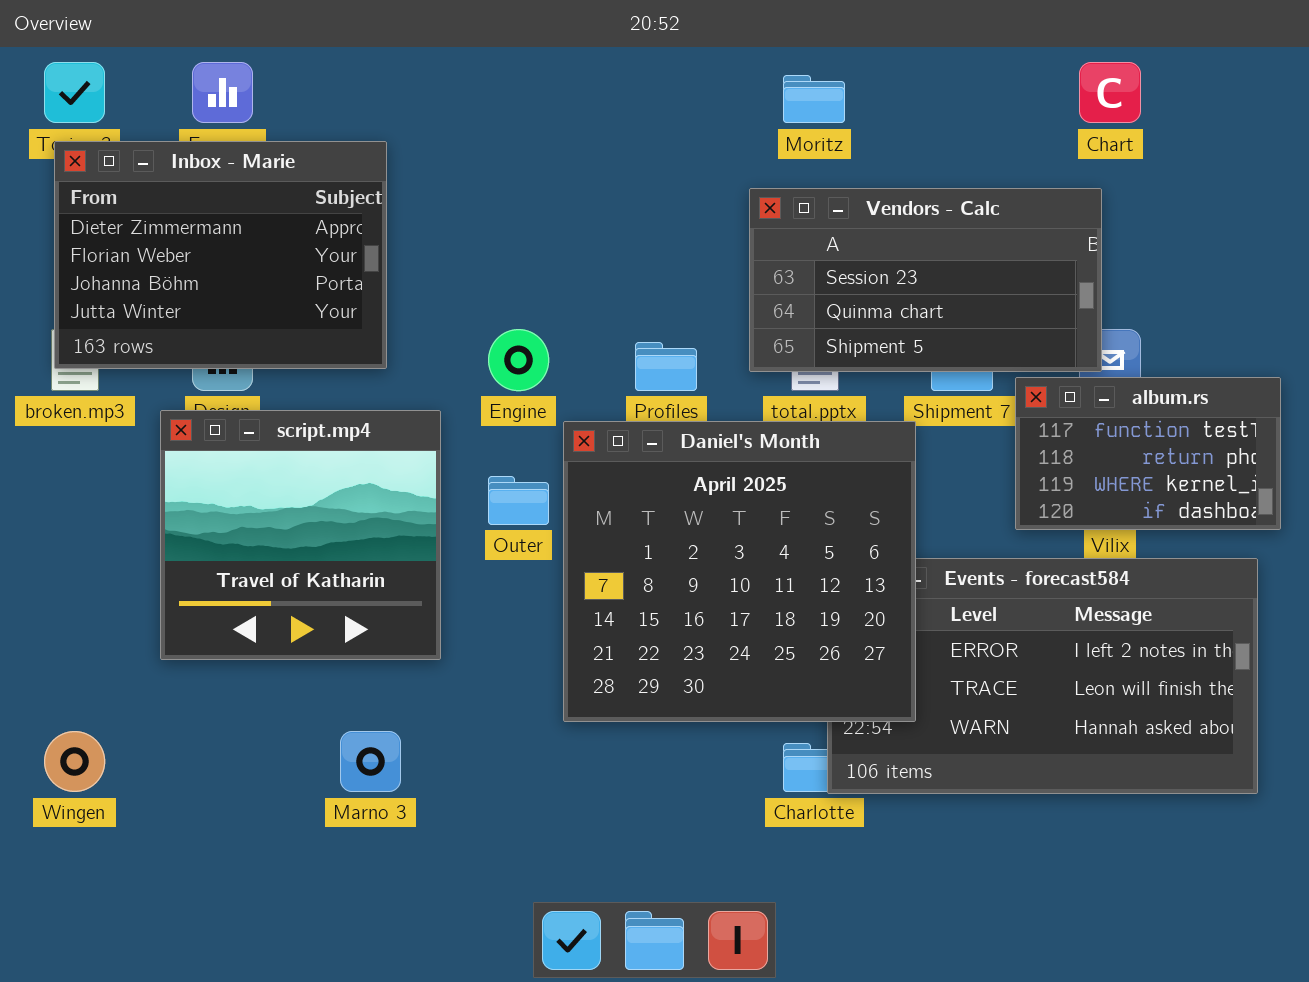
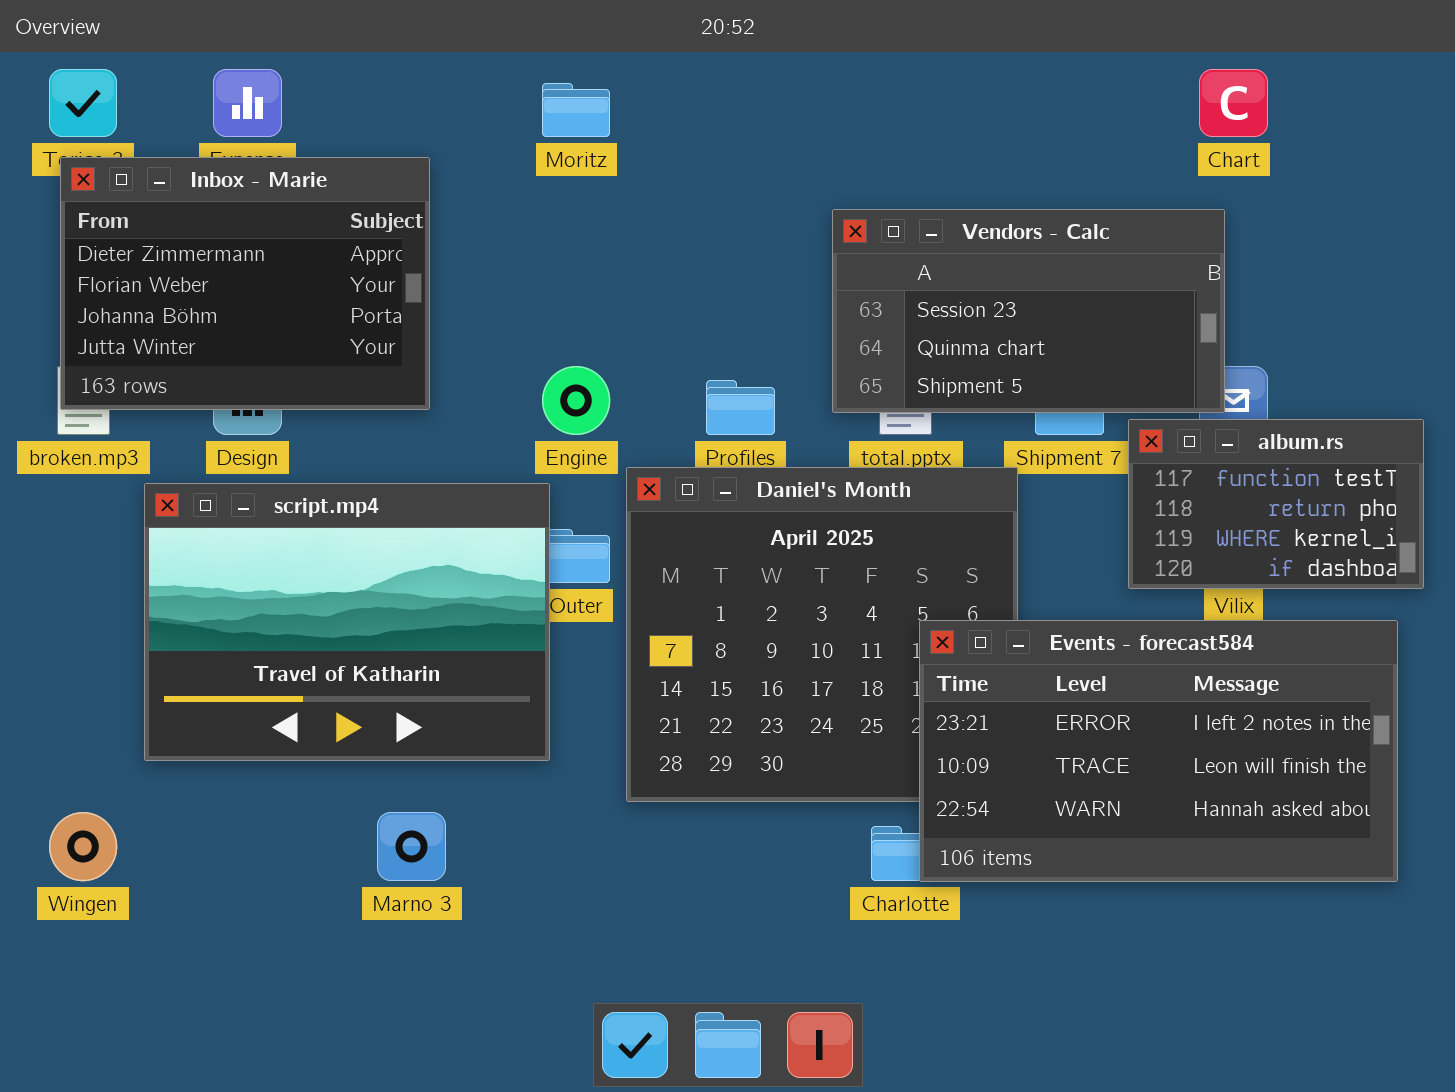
Moritz: [783,75,845,123] -> [542,83,610,137], moved
script.mp4: [160,410,441,660] -> [144,483,550,761], moved, resized
Events - forecast584: [827,558,1258,794] -> [919,620,1398,882], raised

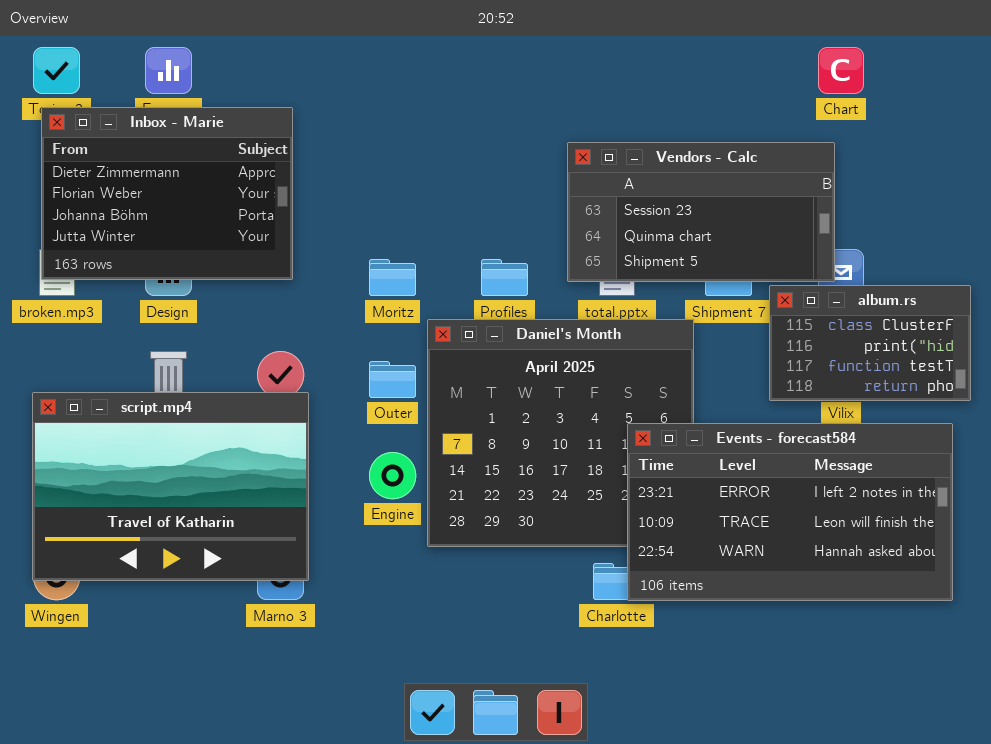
Moritz: [542,83,610,137] -> [369,259,416,296], moved
Engine: [542,366,610,435] -> [369,452,416,499], moved
album.rs: [1128,419,1424,589] -> [769,285,971,401], scrolled up 2 rows
script.mp4: [144,483,550,761] -> [32,392,309,581], moved

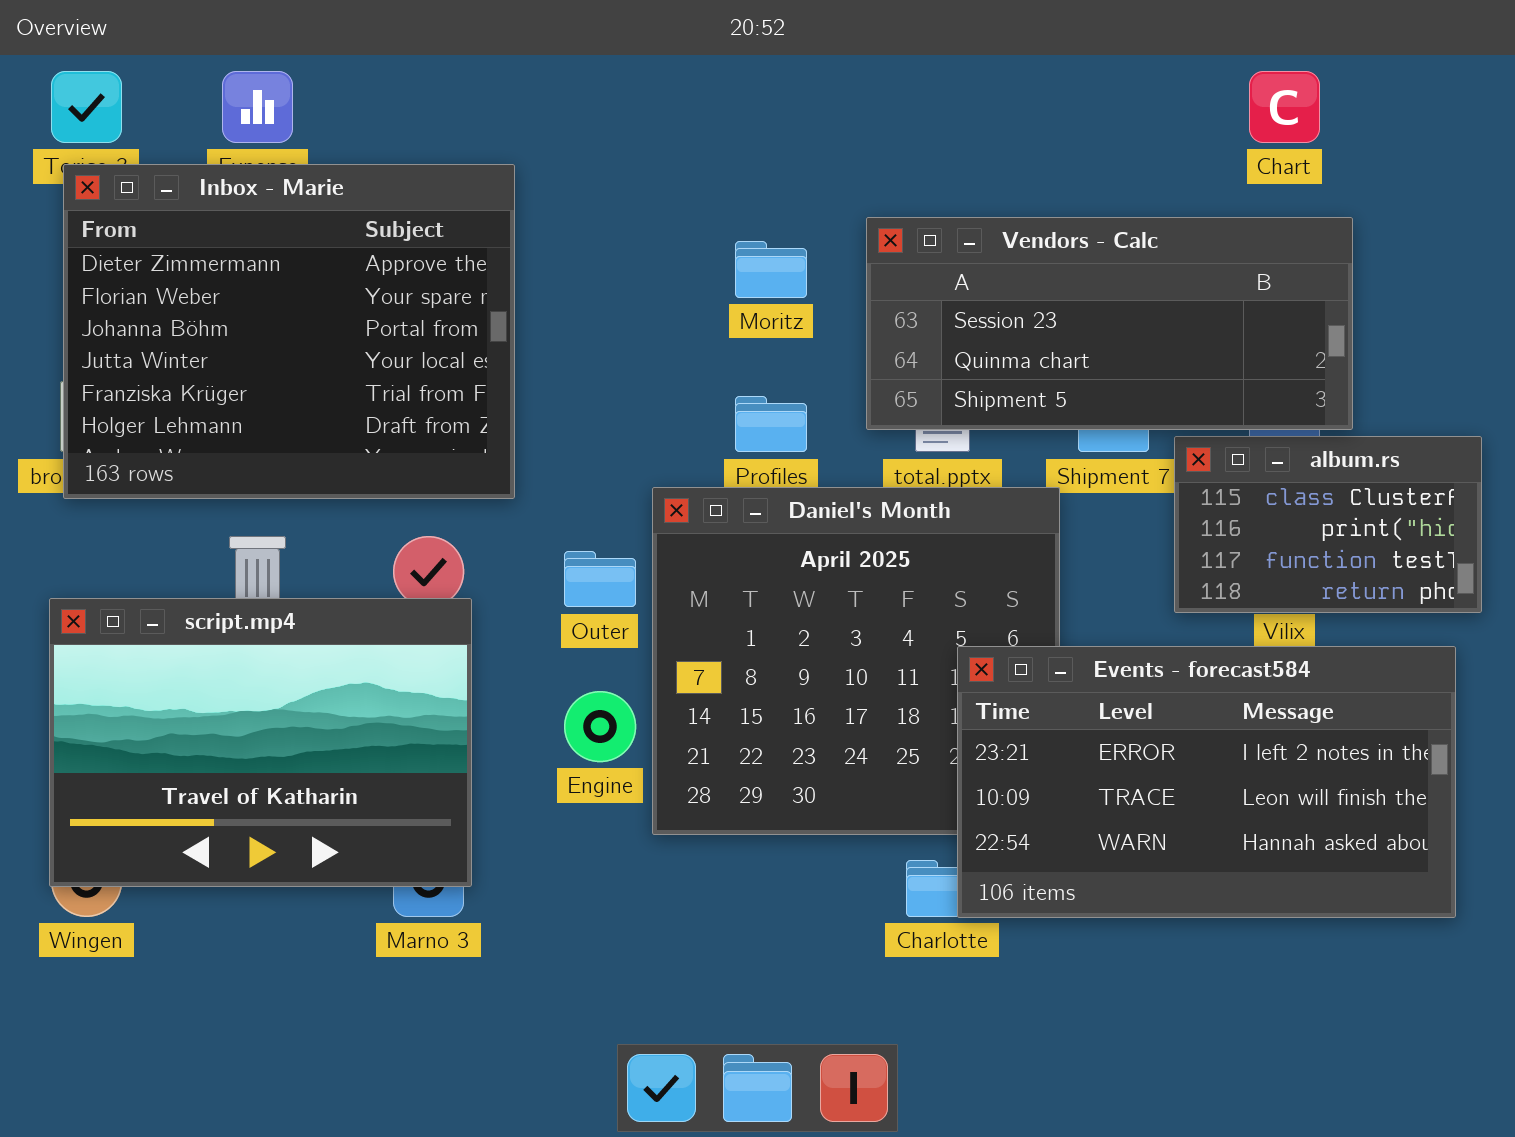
Inbox - Marie: [41,107,293,280] -> [63,164,515,499], resized
Vendors - Calc: [567,142,835,282] -> [866,217,1353,430], resized
Moritz: [369,259,416,296] -> [735,241,807,298], moved

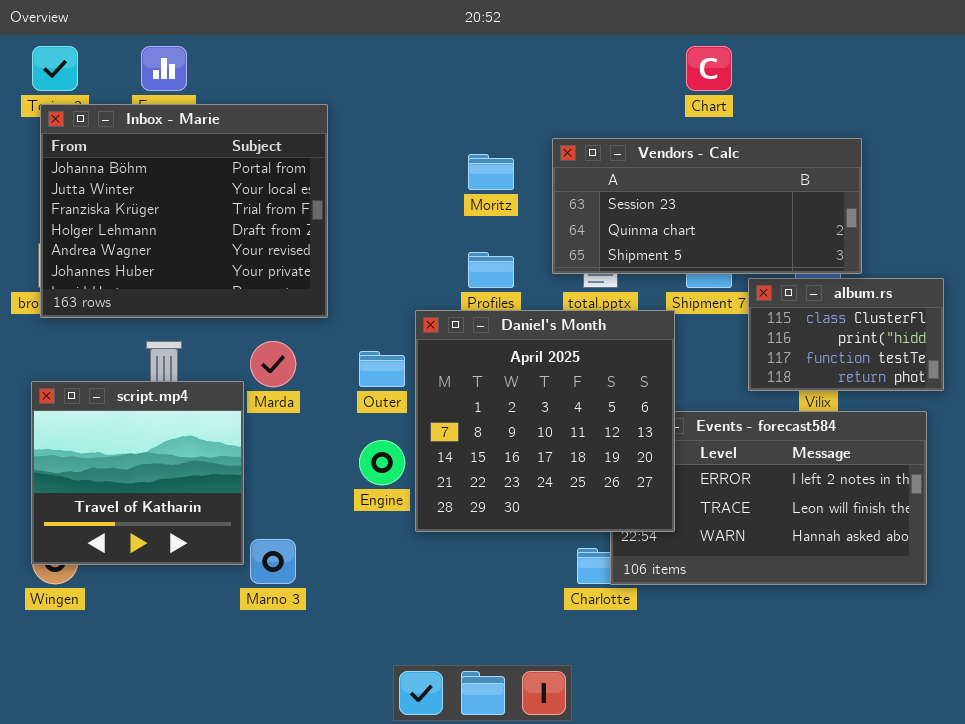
Chart: [1249,71,1320,143] -> [686,46,732,91], moved
Inbox - Marie: [63,164,515,499] -> [40,104,328,318], scrolled down 2 rows
Daniel's Month: [652,487,1060,835] -> [415,310,675,532], raised
script.mp4: [49,598,472,887] -> [31,381,244,565], resized

